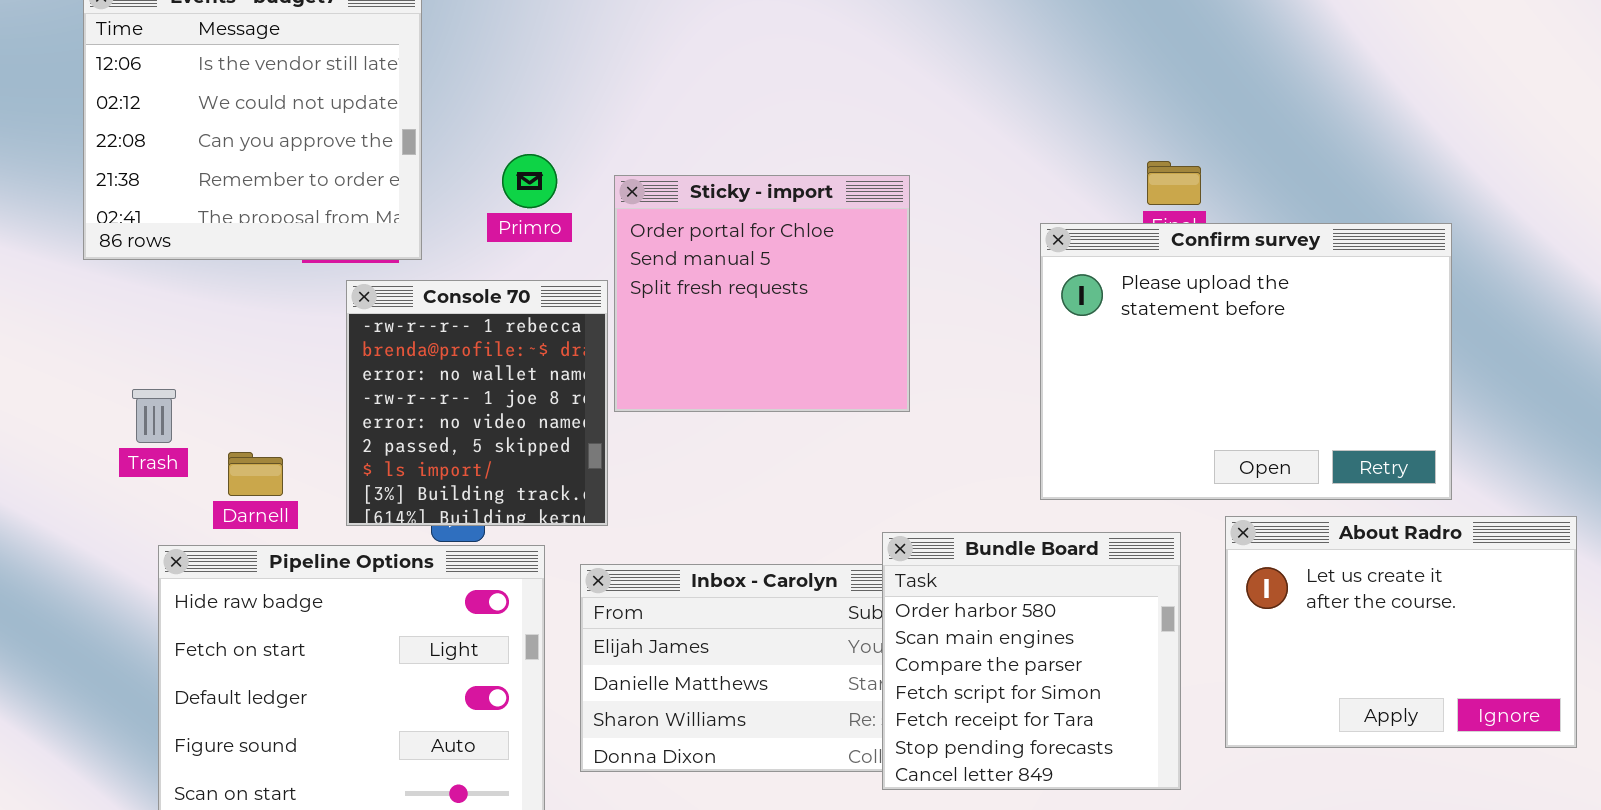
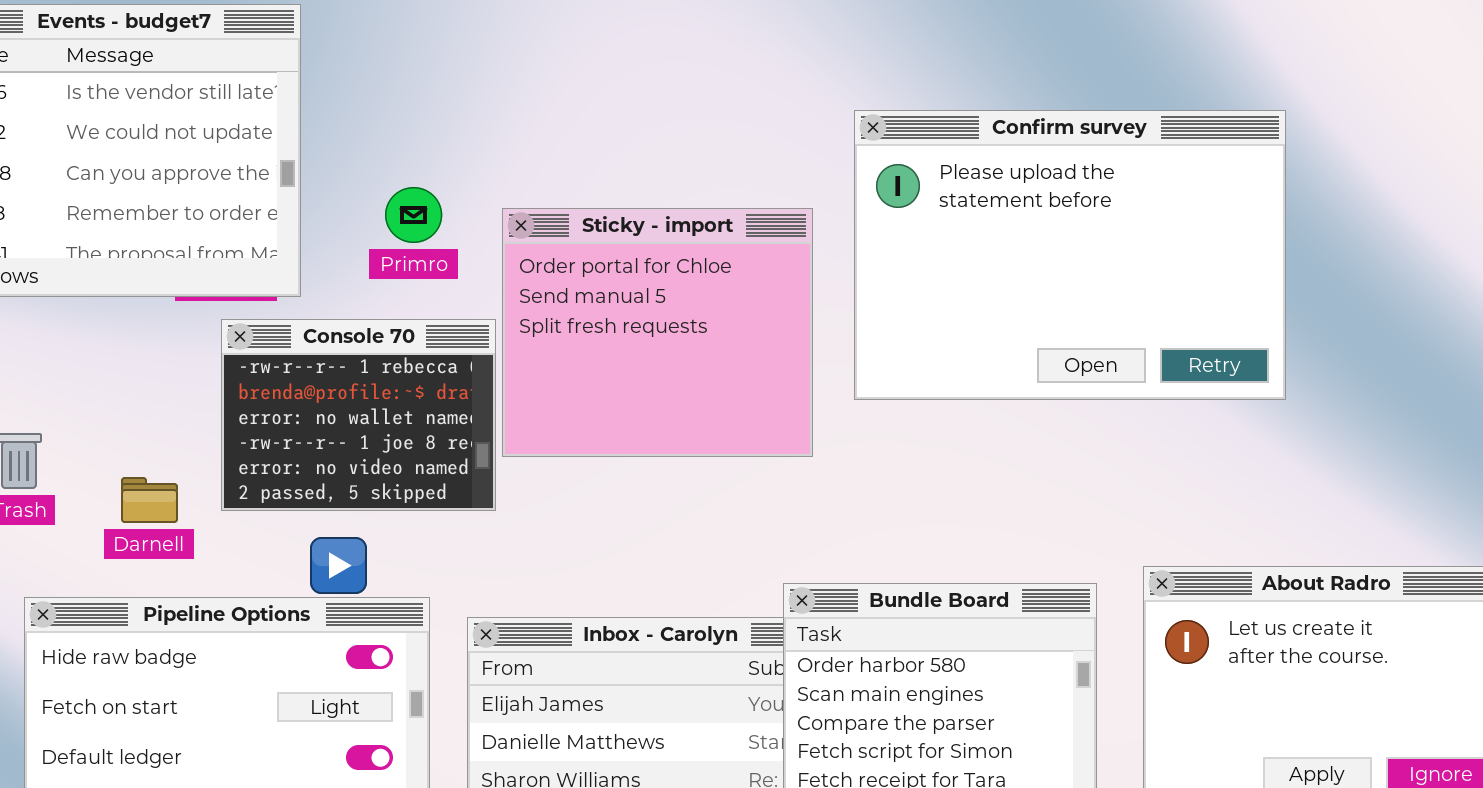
Confirm survey: [1040,223,1452,500] -> [854,110,1286,400], moved
Console 70: [346,280,608,526] -> [221,319,496,511], resized
Darnell: [228,452,283,496] -> [121,477,178,523], moved

